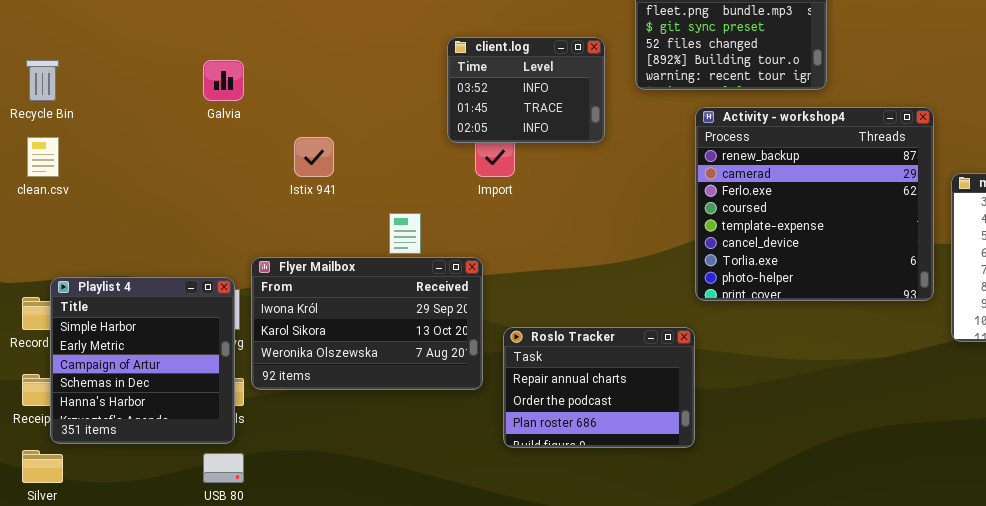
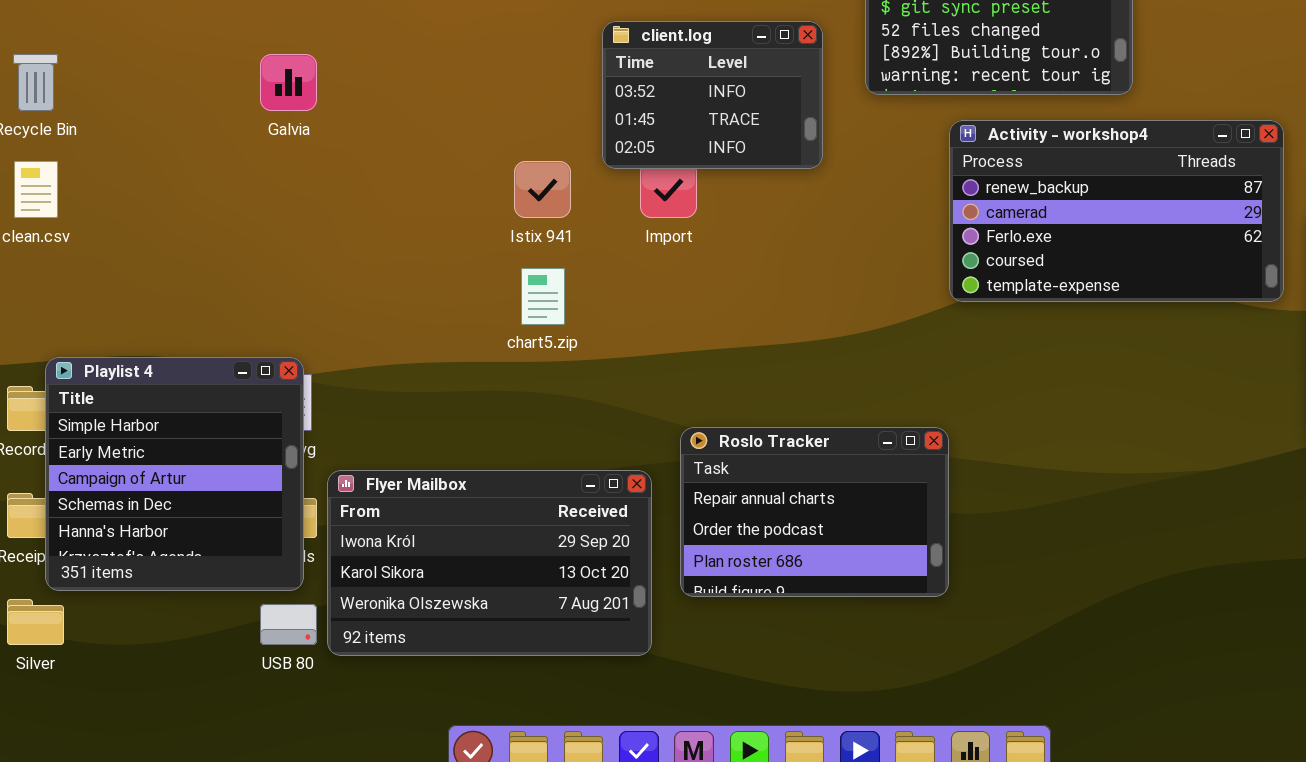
Activity - workshop4: [695,107,934,301] -> [949,120,1284,302], resized
Istix 941: [294,137,334,177] -> [514,161,571,218], moved
Flyer Mailbox: [251,257,483,390] -> [327,470,652,656], moved

